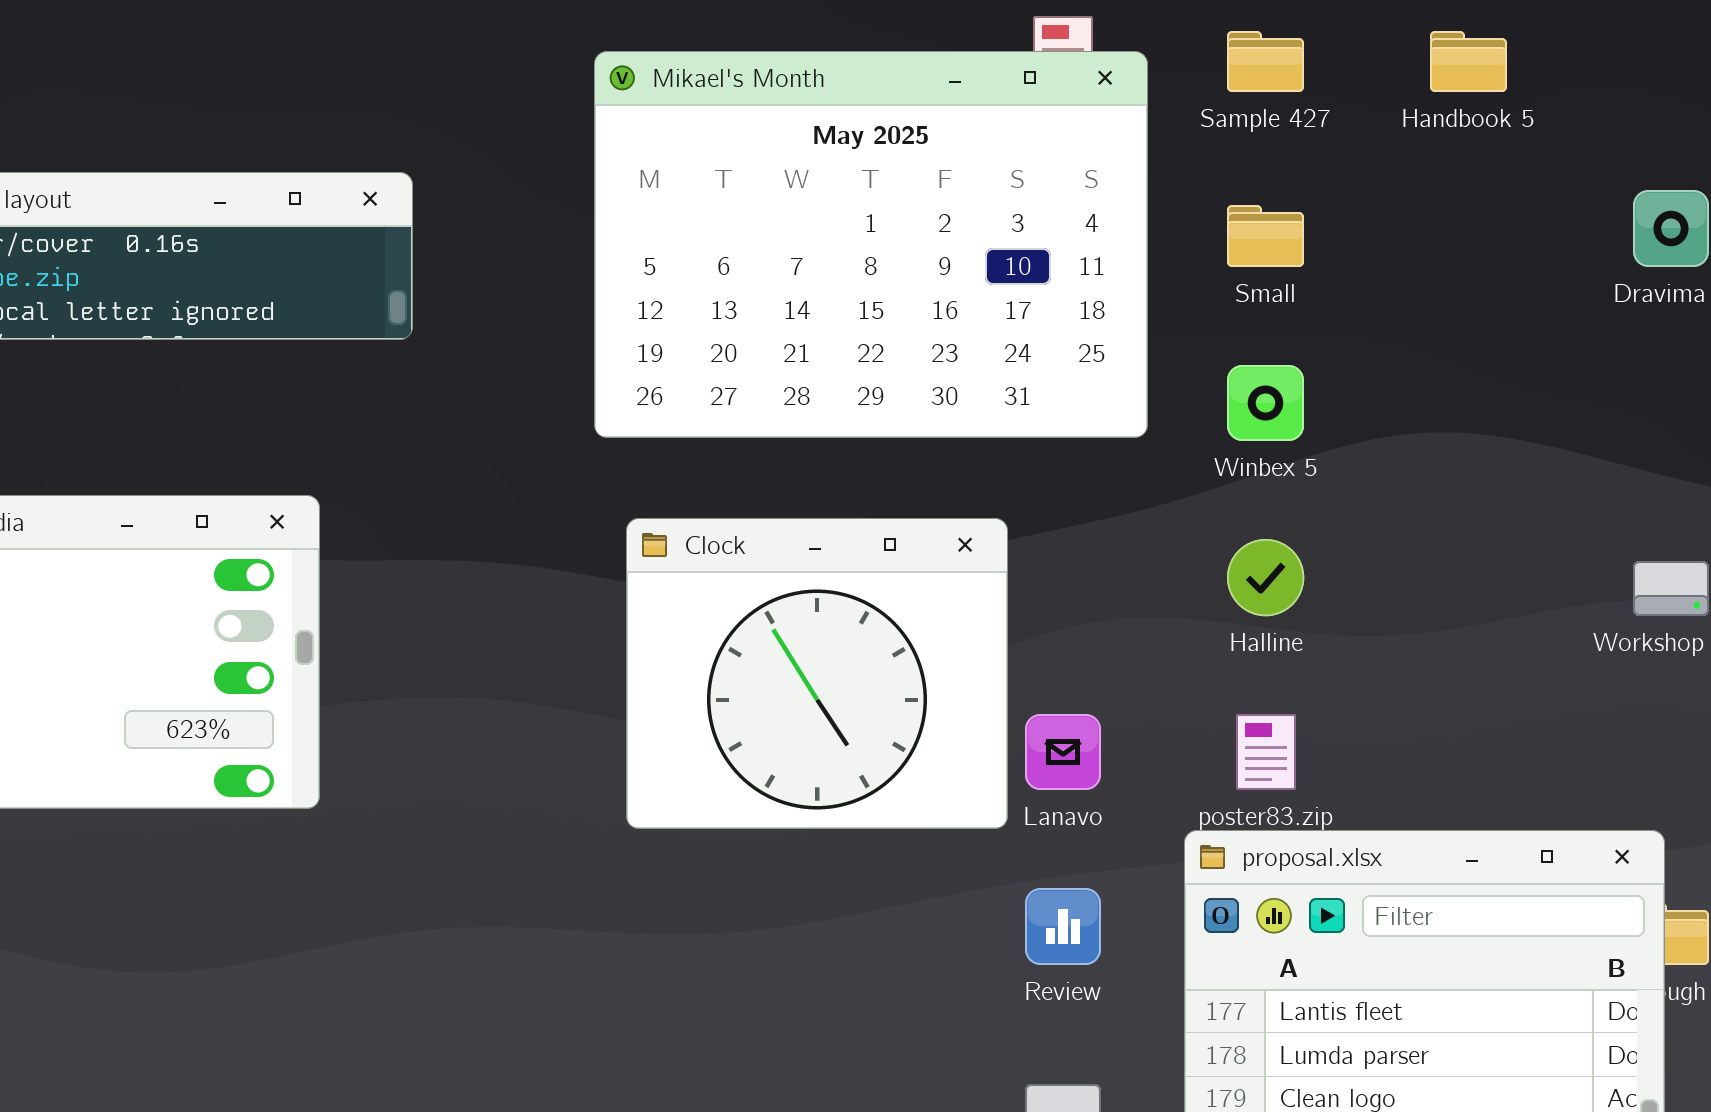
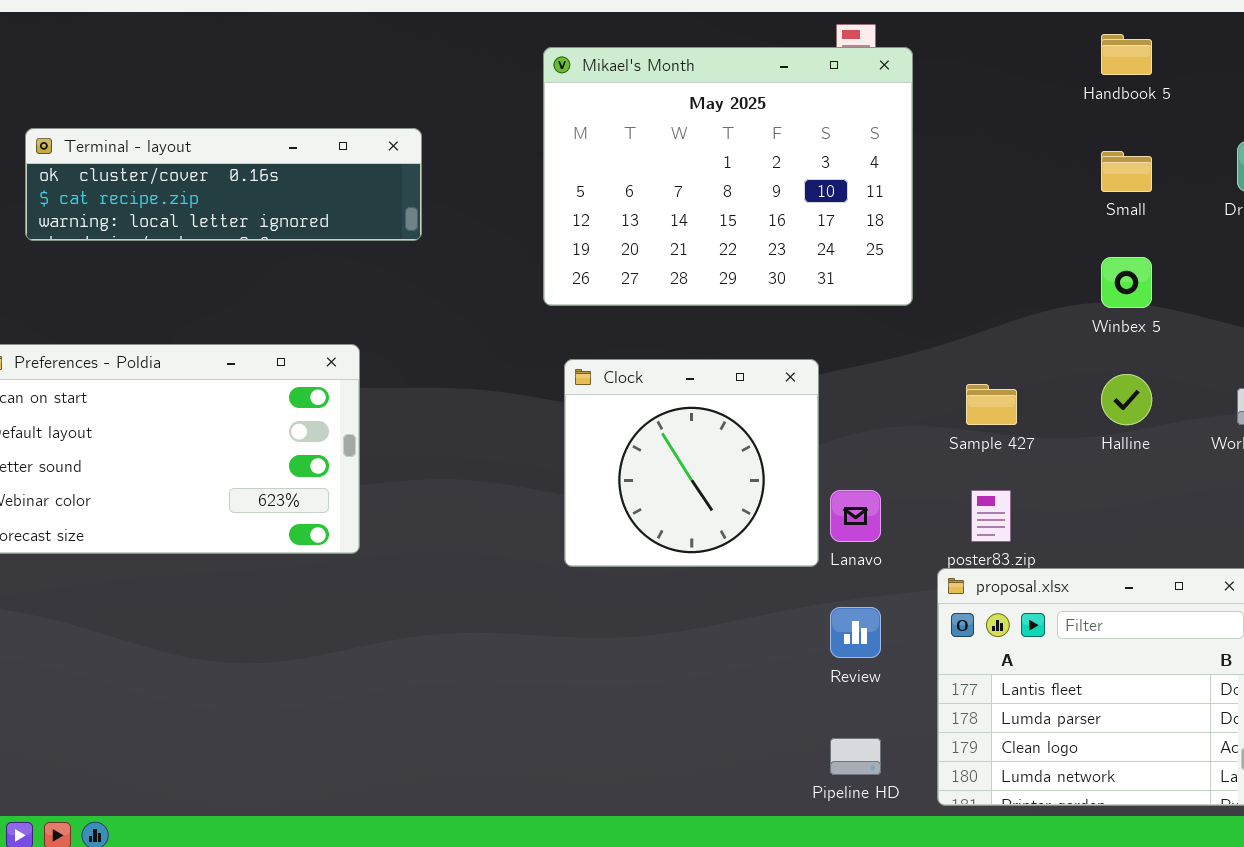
Sample 427: [1227,31,1304,92] -> [966,384,1017,425], moved
Small: [1227,205,1304,267] -> [1101,151,1152,192], moved
Winbex 5: [1227,365,1304,441] -> [1101,257,1152,308], moved
Halline: [1227,539,1304,616] -> [1101,374,1152,425], moved

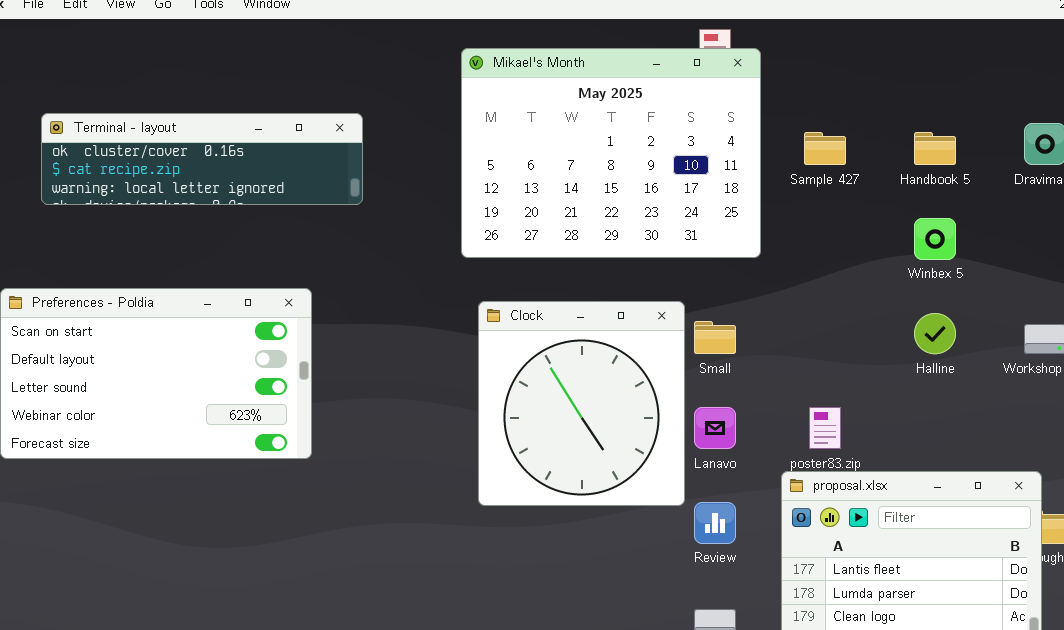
Handbook 5: [1101,34,1152,75] -> [914,132,956,165], moved
Small: [1101,151,1152,192] -> [694,321,736,354], moved
Clock: [564,359,819,567] -> [478,301,685,506], resized
Sample 427: [966,384,1017,425] -> [804,132,846,165], moved

